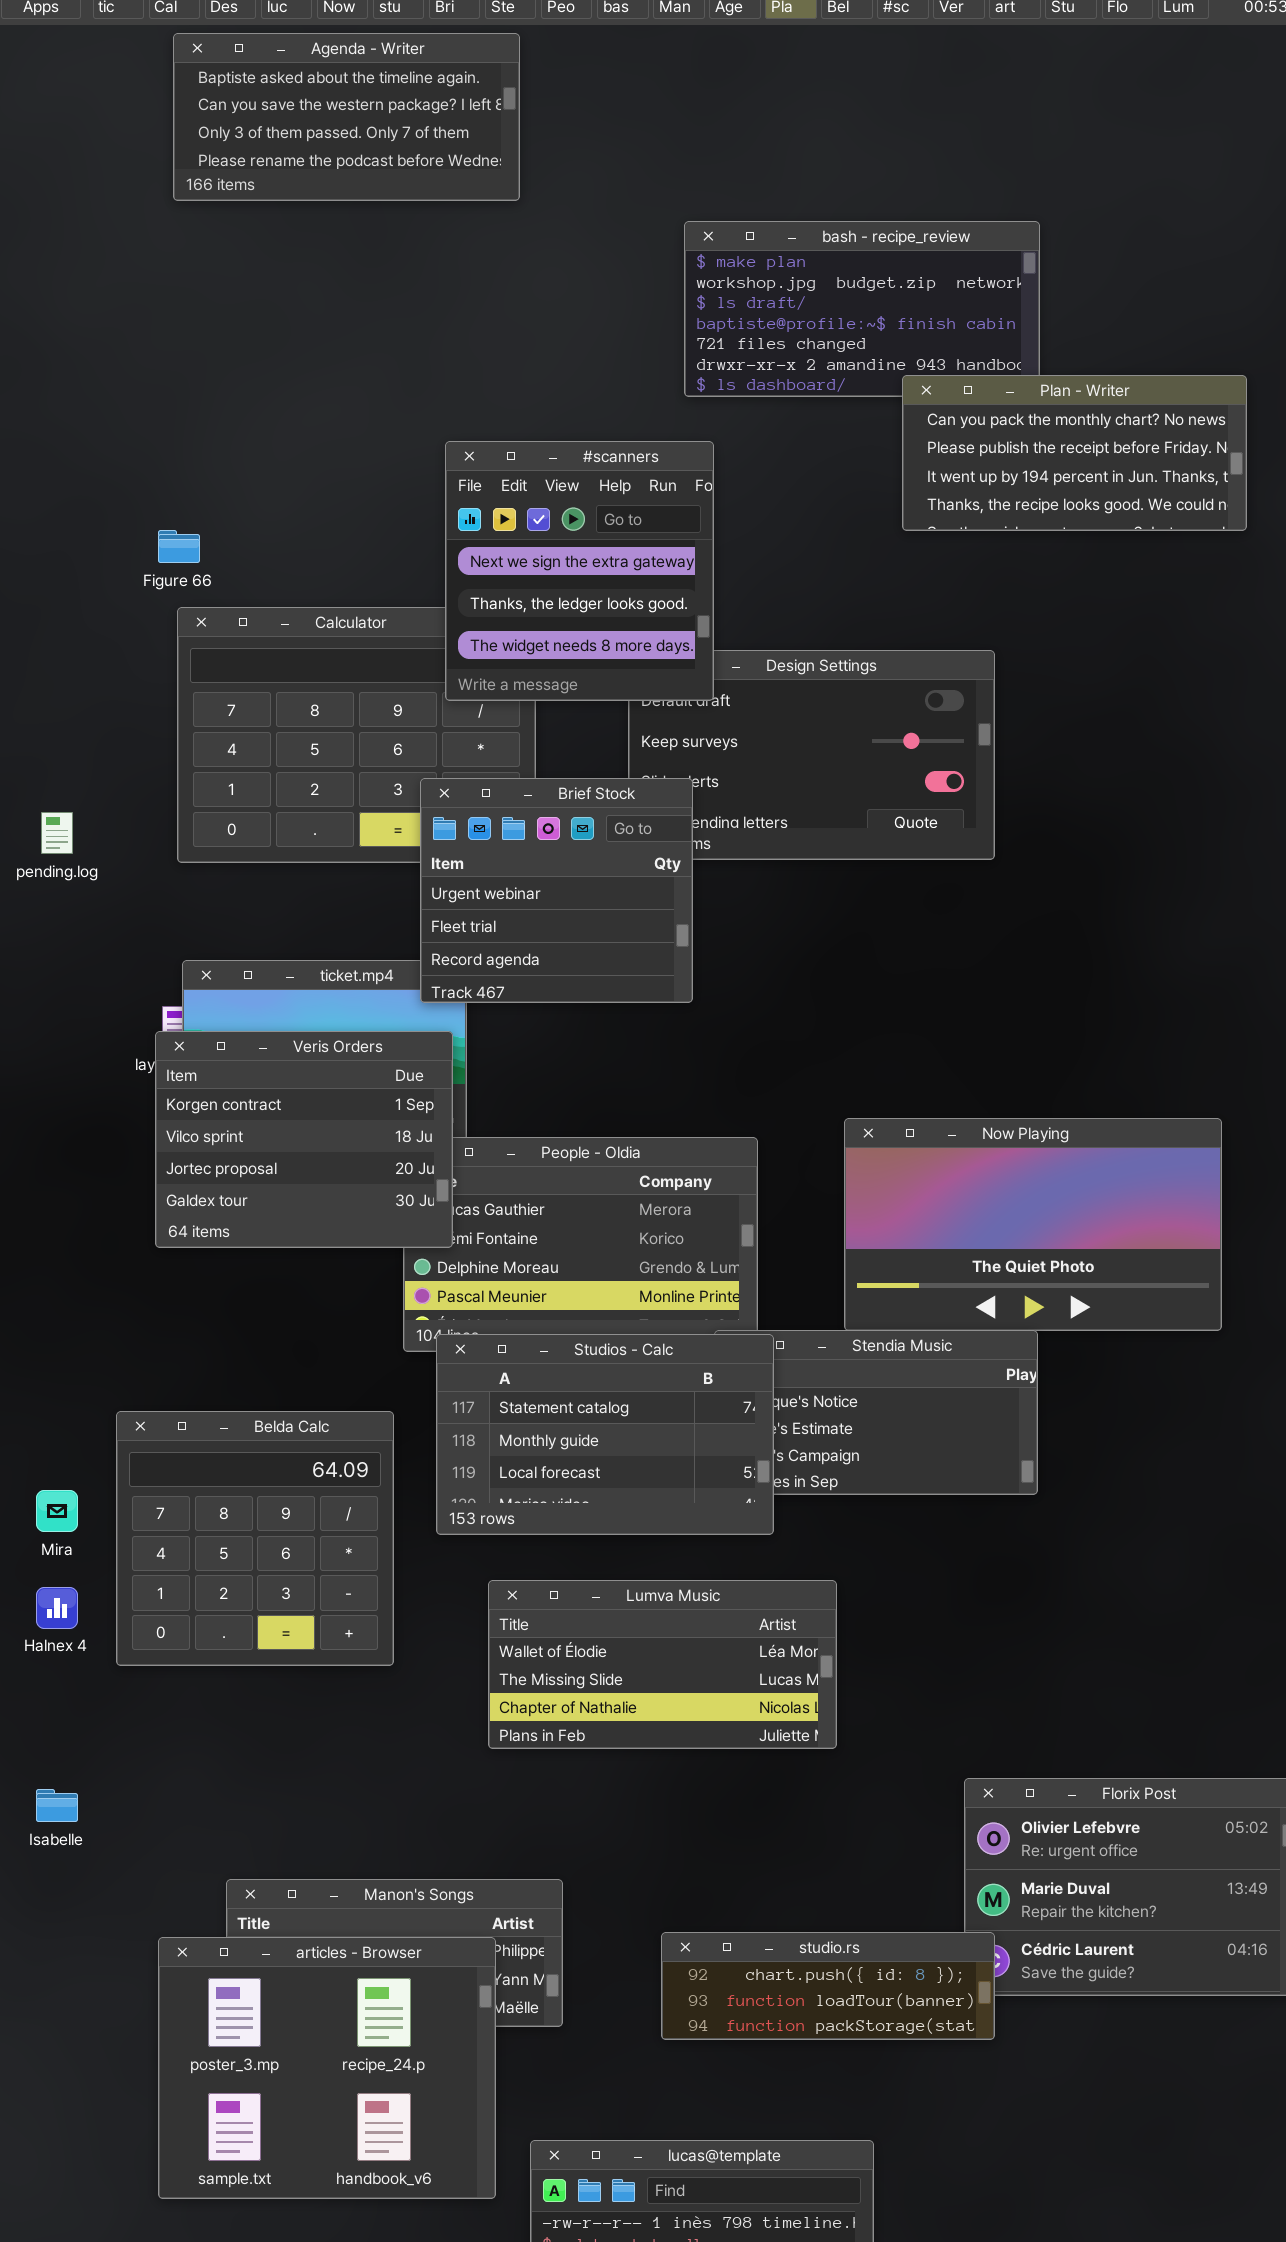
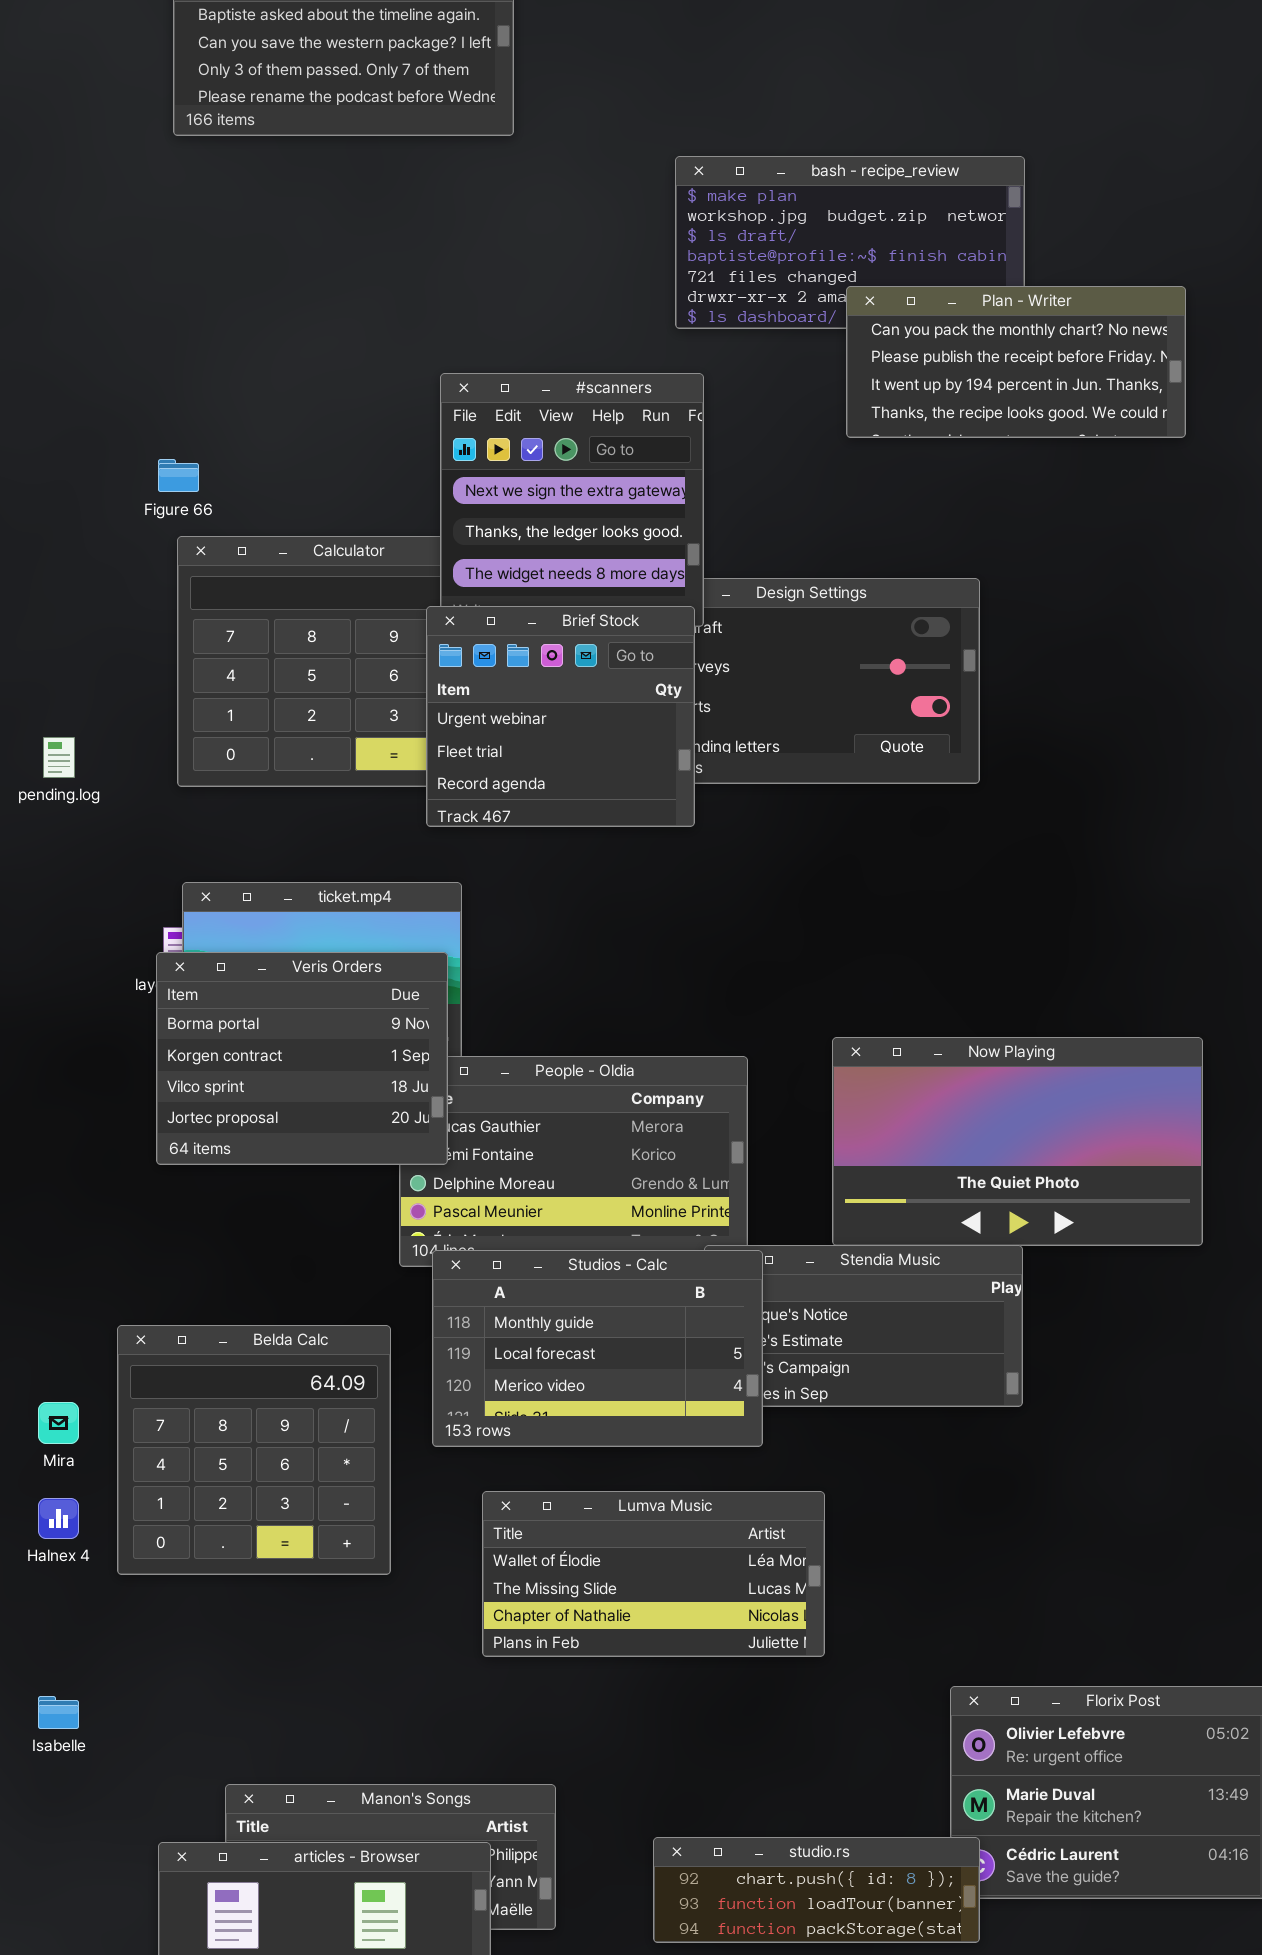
Plan - Writer: [902,375,1247,531] -> [846,286,1186,438], moved
Brief Stock: [420,778,693,1003] -> [426,606,695,827], moved
Veris Orders: [155,1031,453,1248] -> [156,952,448,1165], scrolled up 1 row
Studios - Calc: [436,1334,774,1535] -> [432,1250,763,1447], scrolled down 1 row

